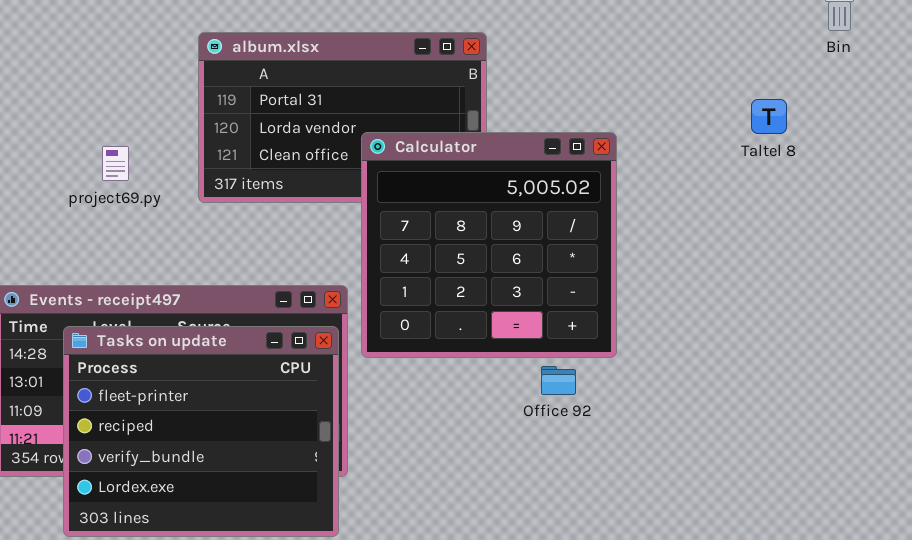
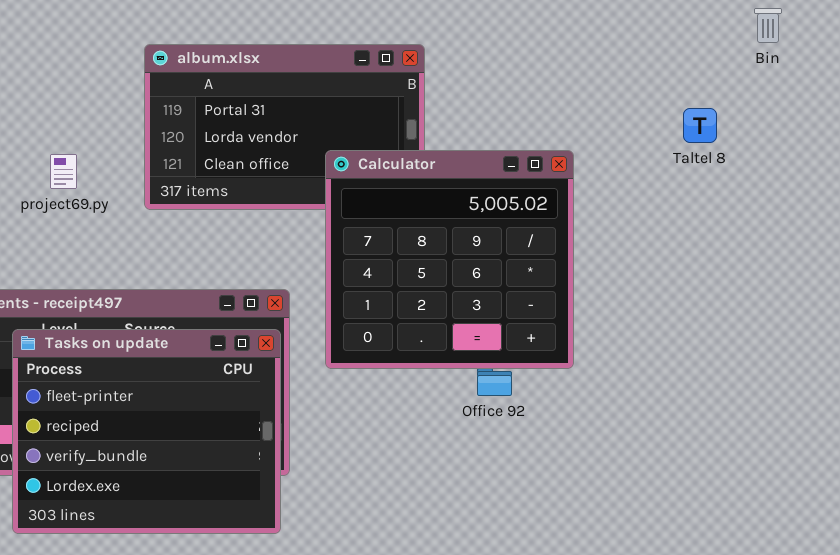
Calculator: [361,132,617,358] -> [325,150,574,369], moved

